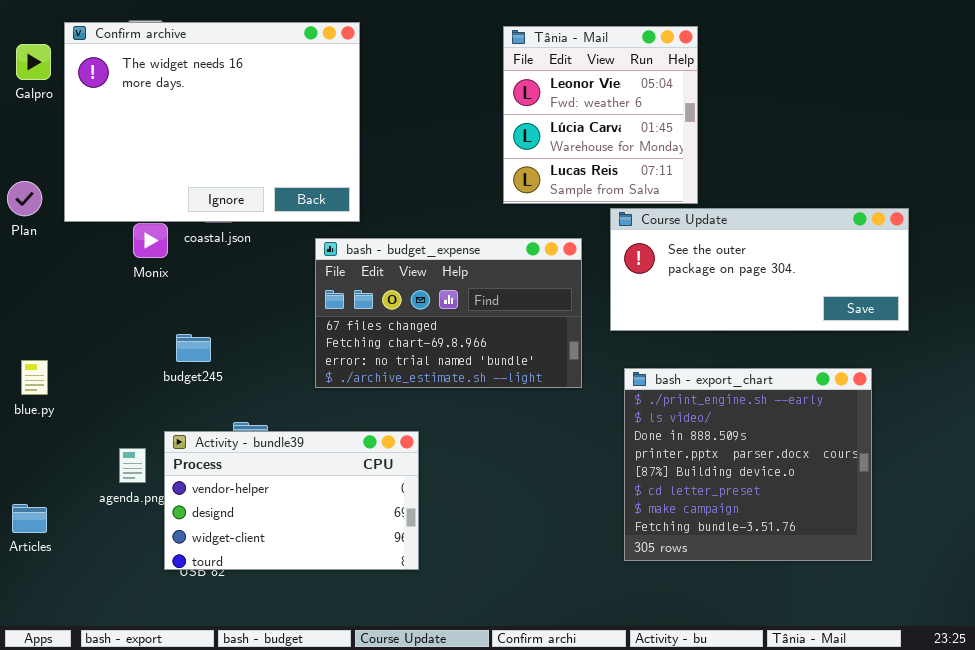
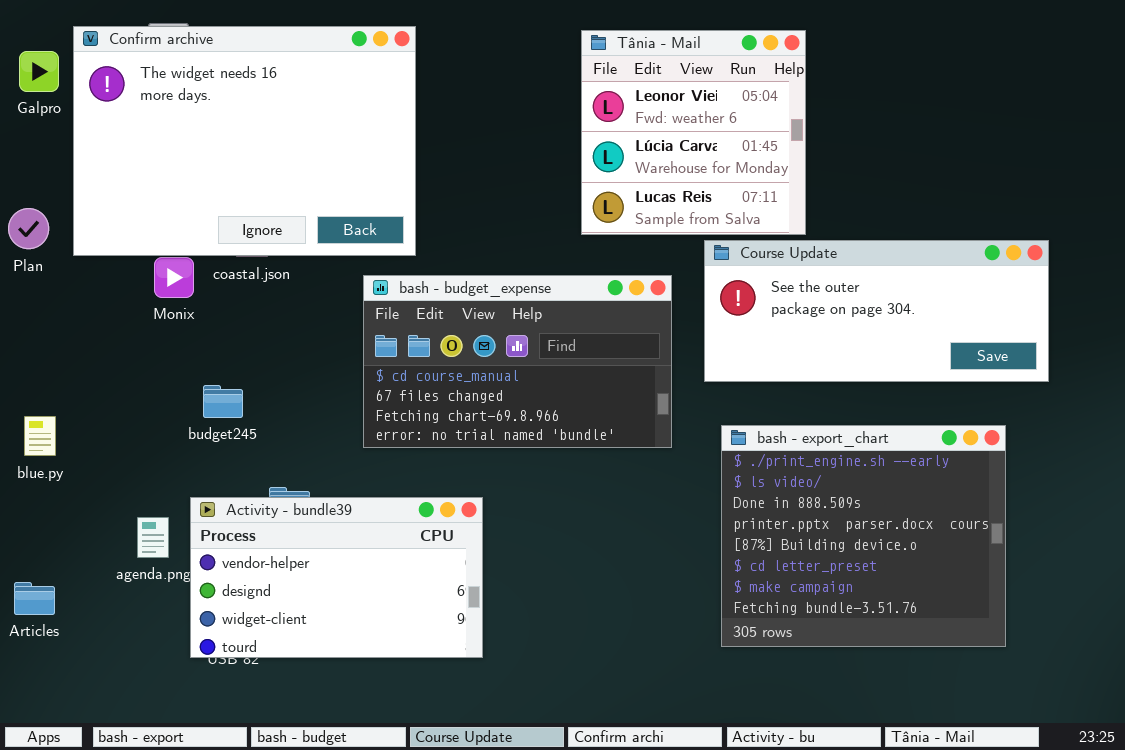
bash - budget_expense: [315,238,582,388] -> [363,275,672,448], scrolled up 1 row

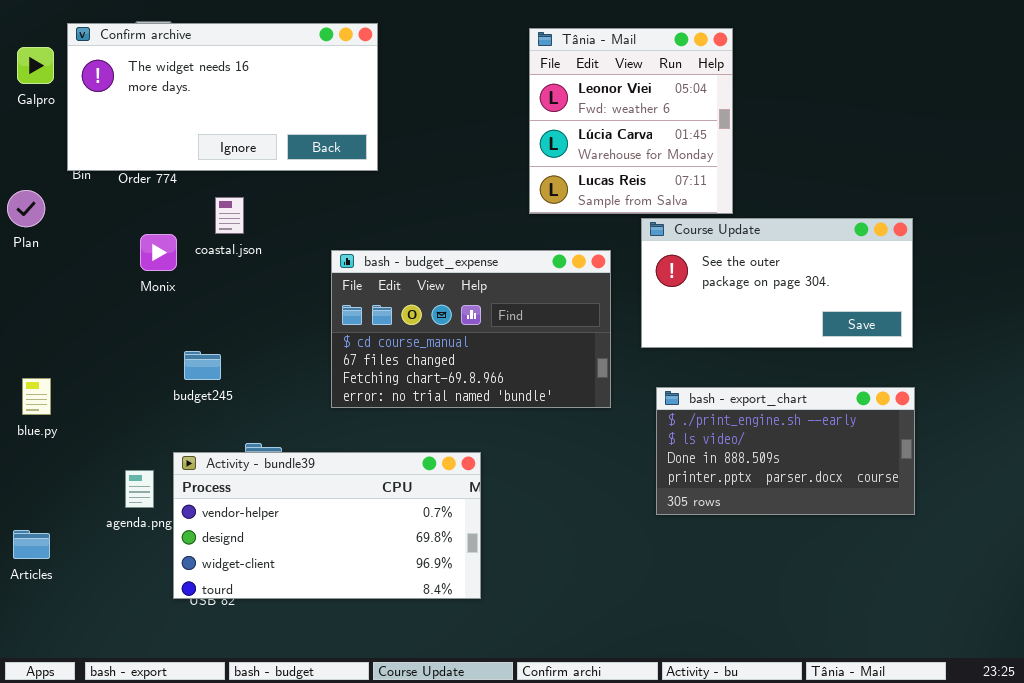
Confirm archive: [73,26,416,256] -> [67,23,378,171], resized
Course Update: [704,240,1049,382] -> [641,218,913,348], resized
bash - export_chart: [721,425,1006,647] -> [656,387,915,515], resized
Activity - bundle39: [190,497,483,658] -> [173,452,481,599], resized

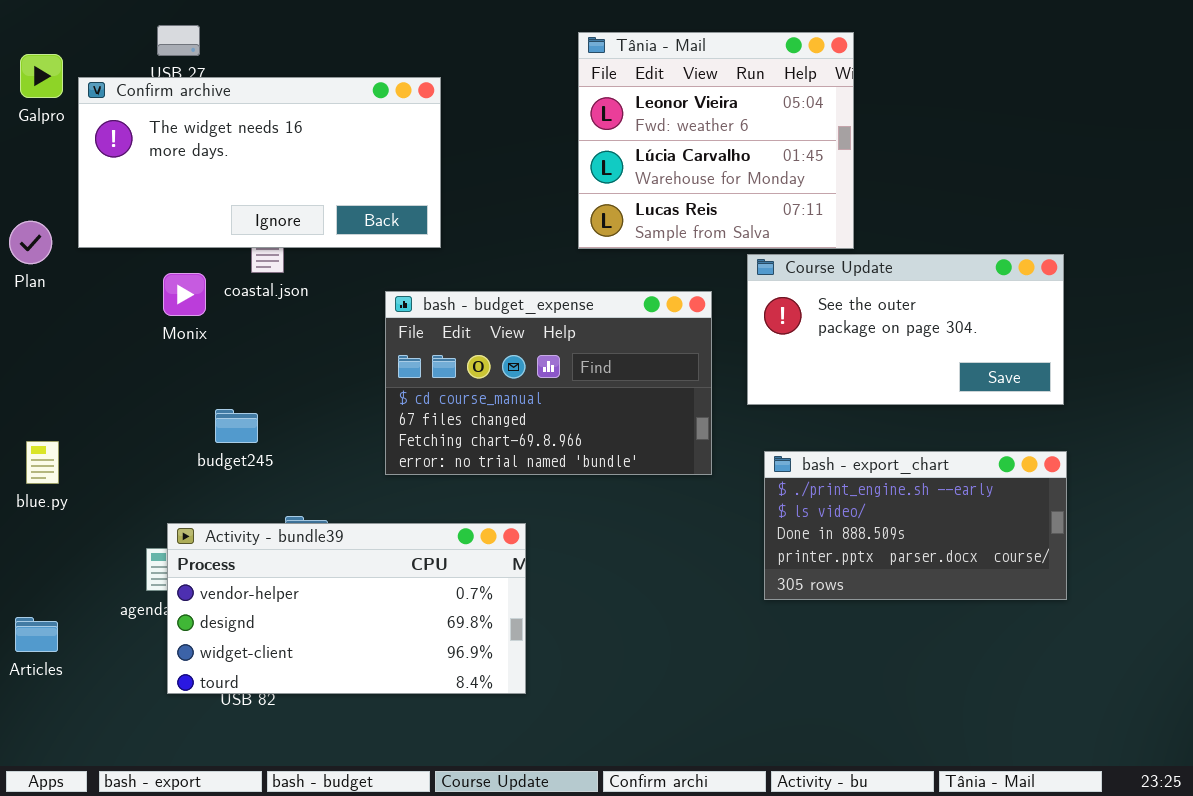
Confirm archive: [67,23,378,171] -> [78,77,441,248], moved
Tânia - Mail: [529,28,733,214] -> [578,32,854,249], resized
Activity - bundle39: [173,452,481,599] -> [167,523,526,694], moved

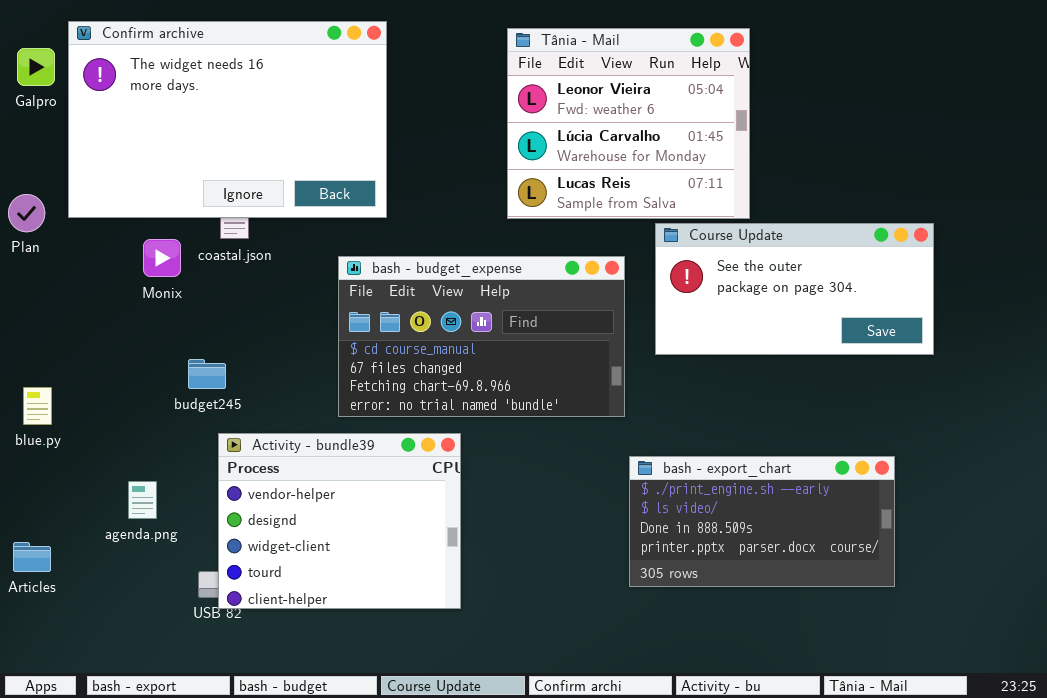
Confirm archive: [78,77,441,248] -> [68,21,387,218], resized
bash - export_chart: [764,451,1067,600] -> [629,456,895,587], moved
Activity - bundle39: [167,523,526,694] -> [218,433,461,609], resized

